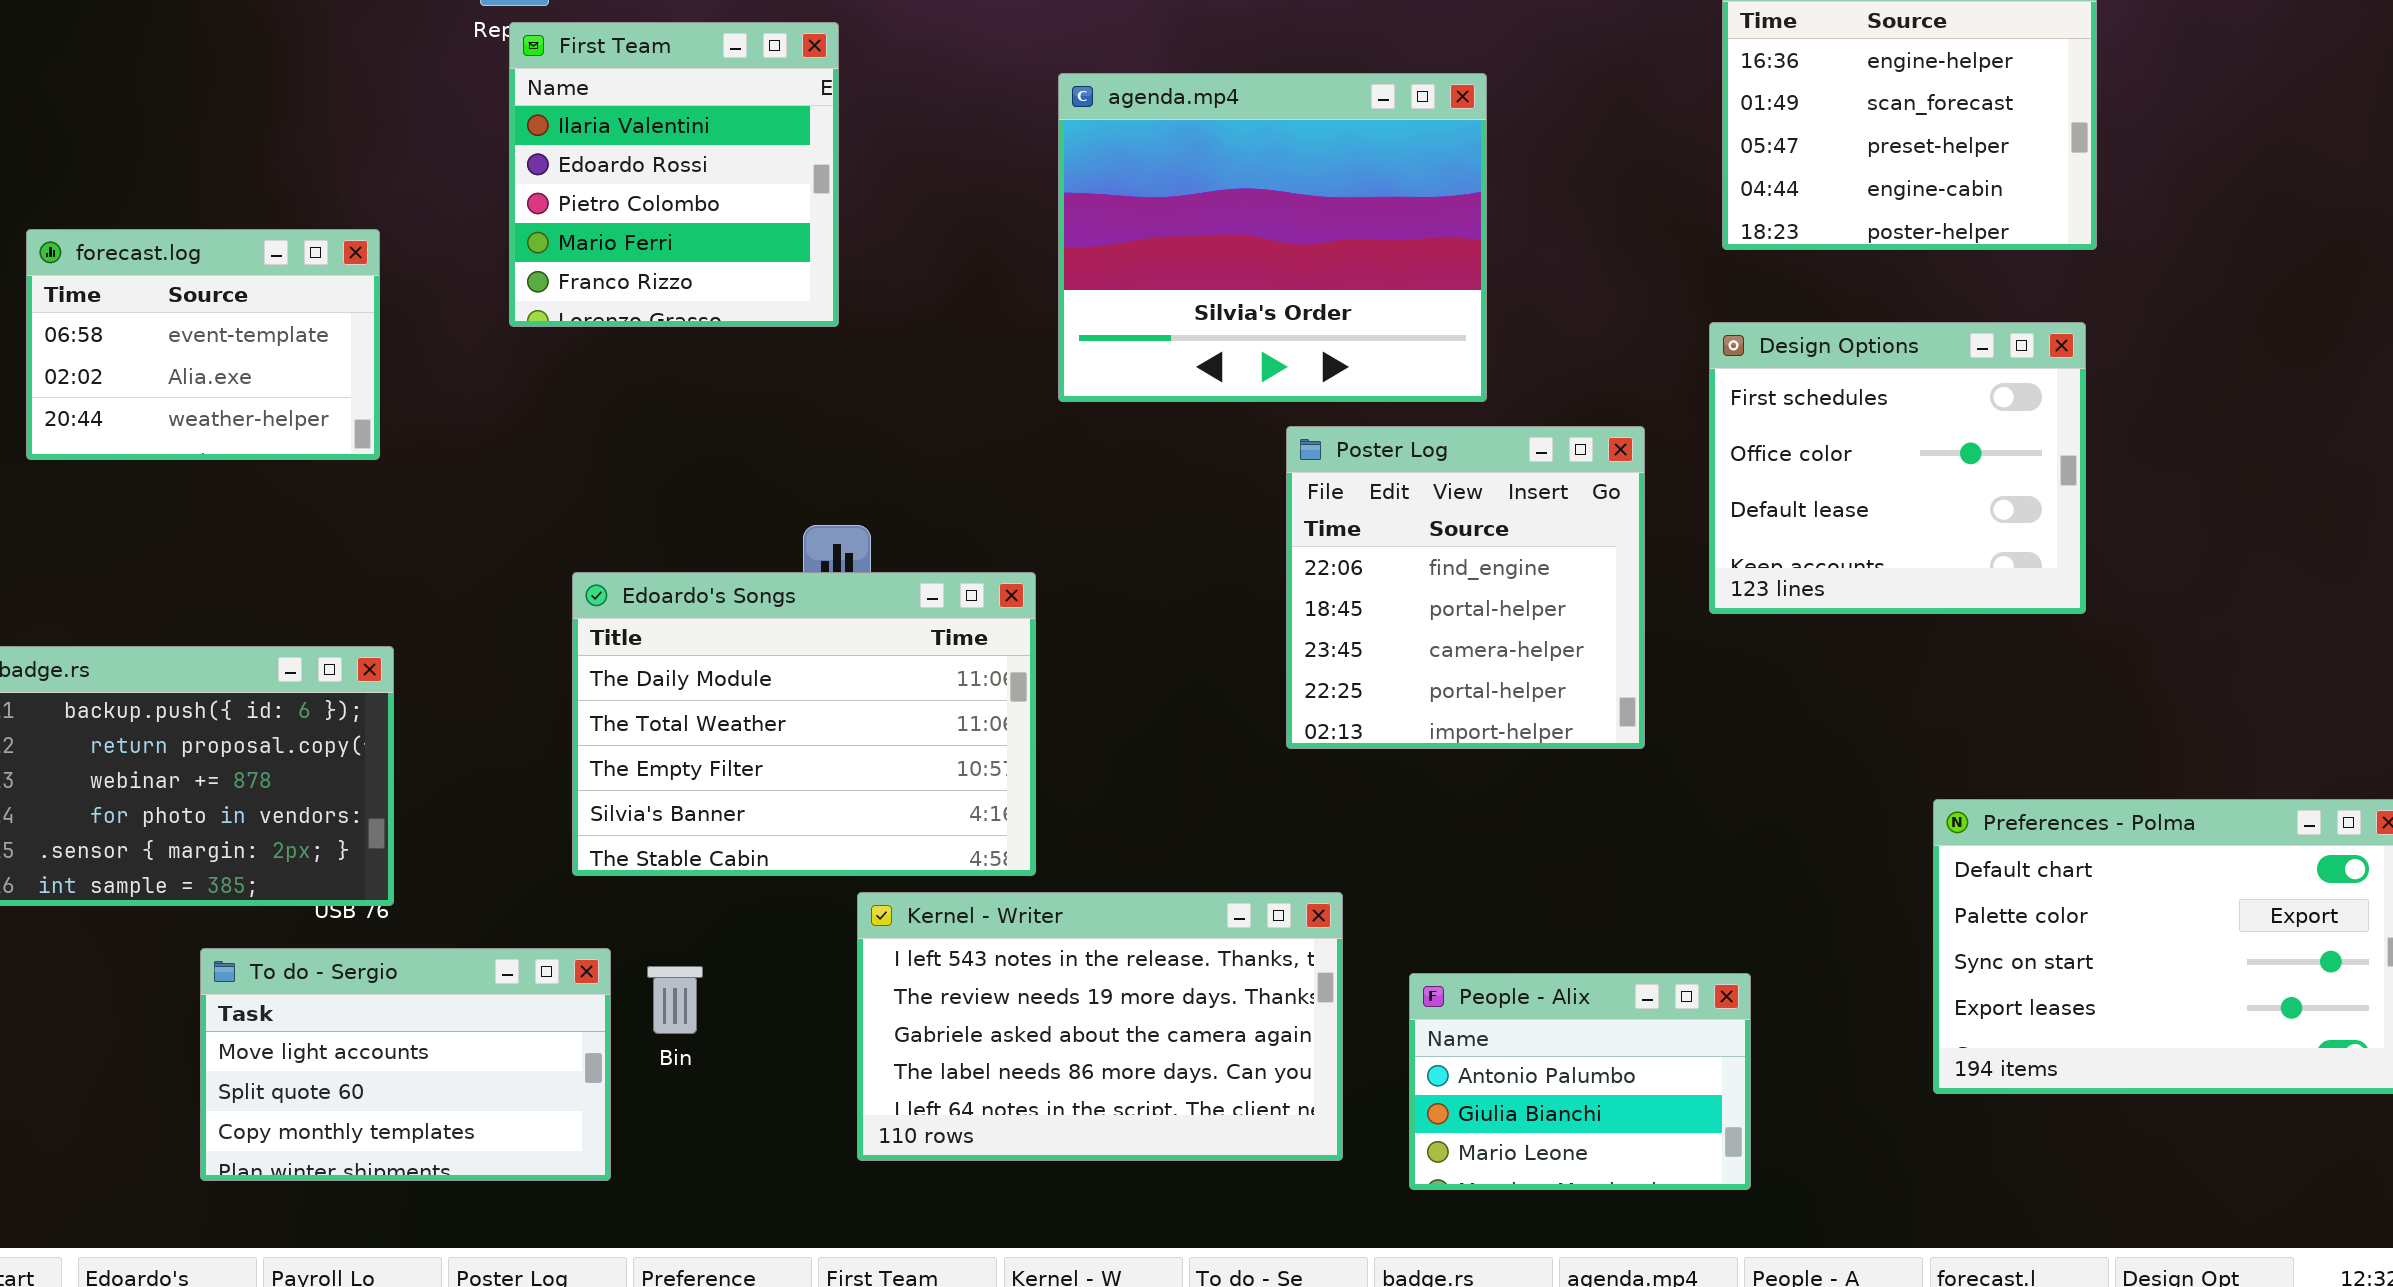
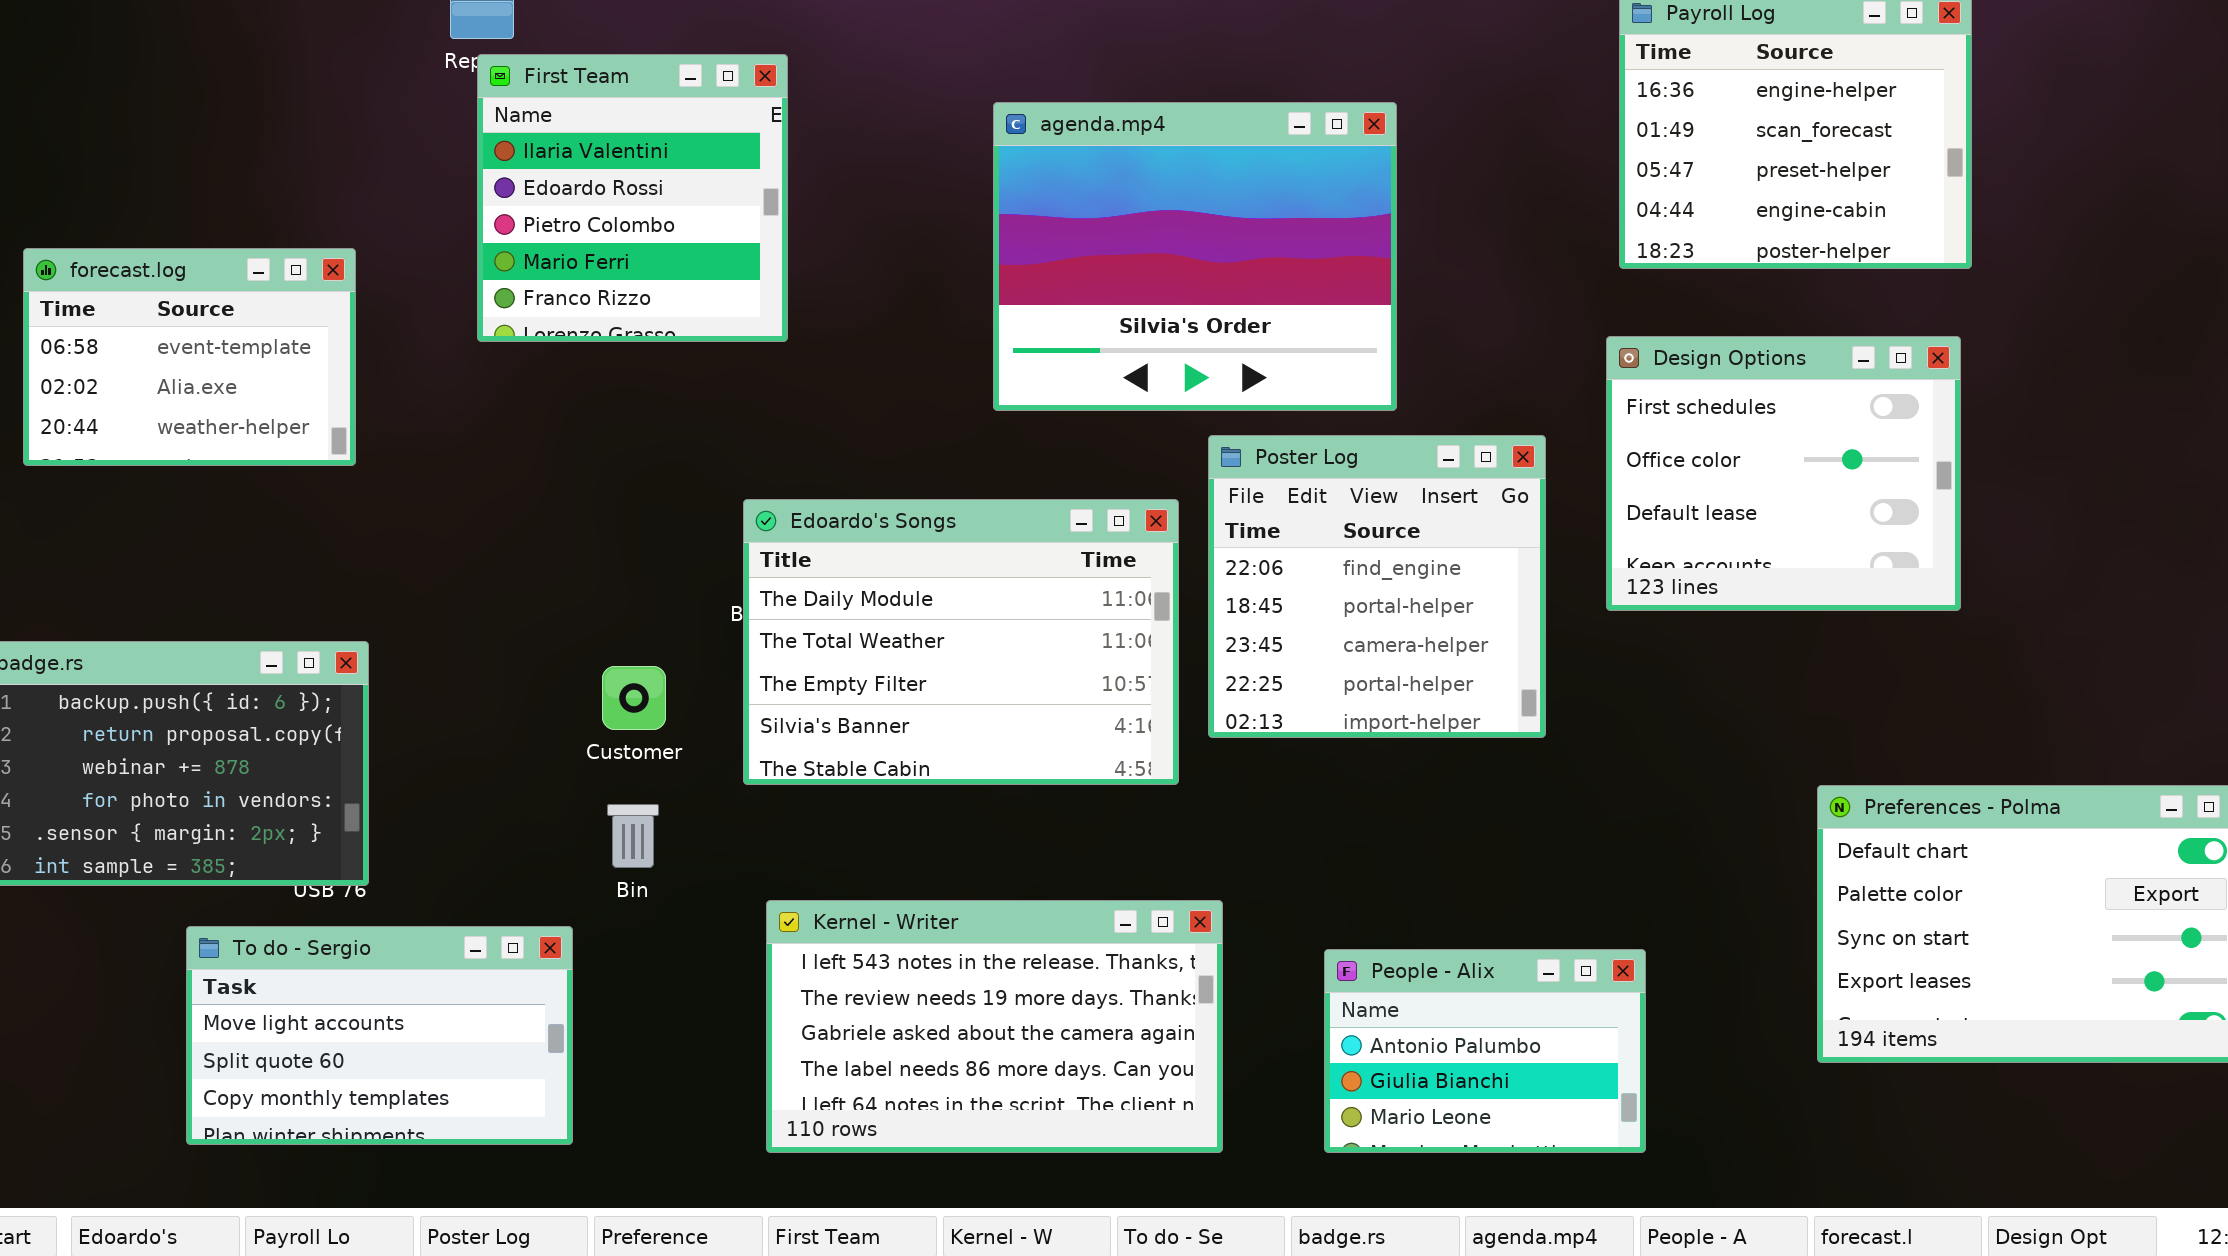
Edoardo's Songs: [572,572,1036,876] -> [743,499,1179,785], moved
Kernel - Writer: [857,892,1343,1161] -> [766,900,1223,1153], moved
Bin: [647,966,703,1034] -> [607,804,659,868], moved

